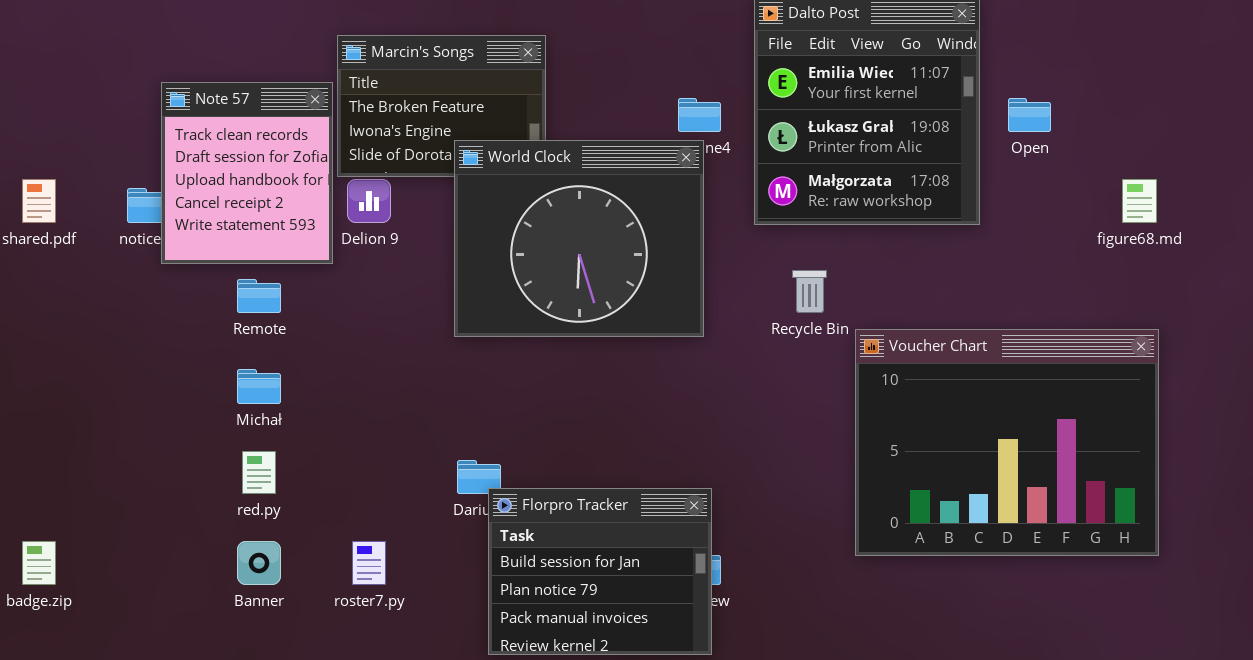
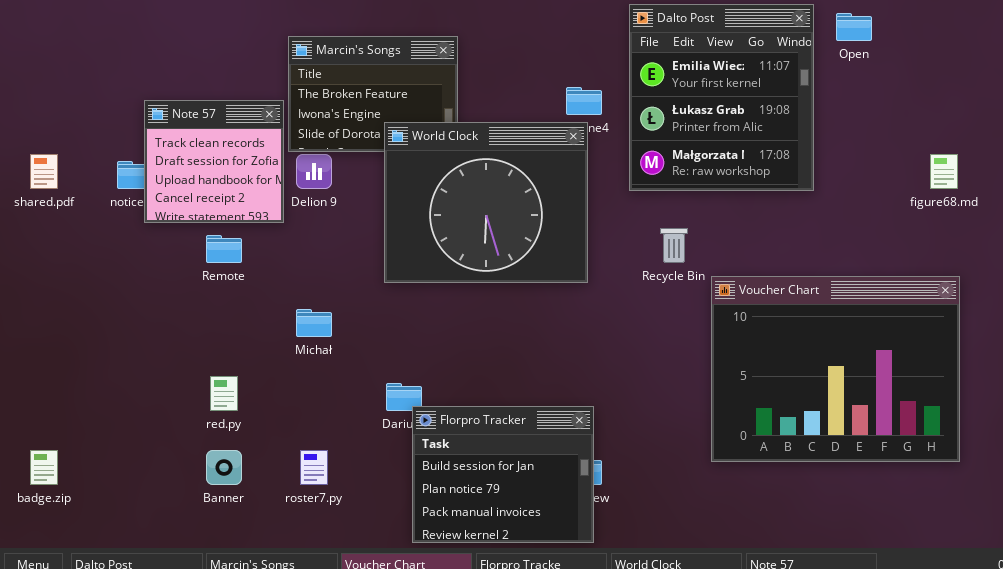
Note 57: [161,82,333,264] -> [144,100,284,223], resized
Open: [1008,98,1051,132] -> [836,13,872,41], moved
Michał: [237,369,281,404] -> [296,309,332,337], moved

